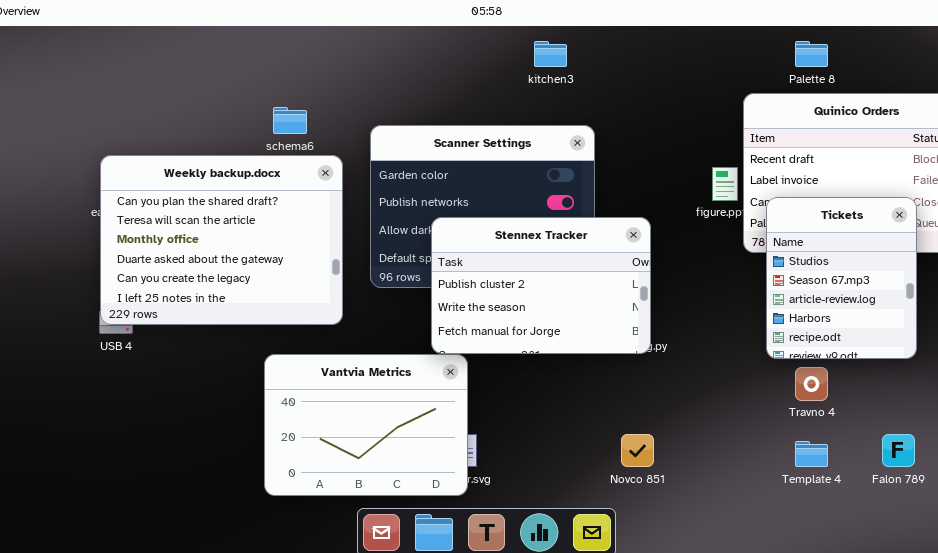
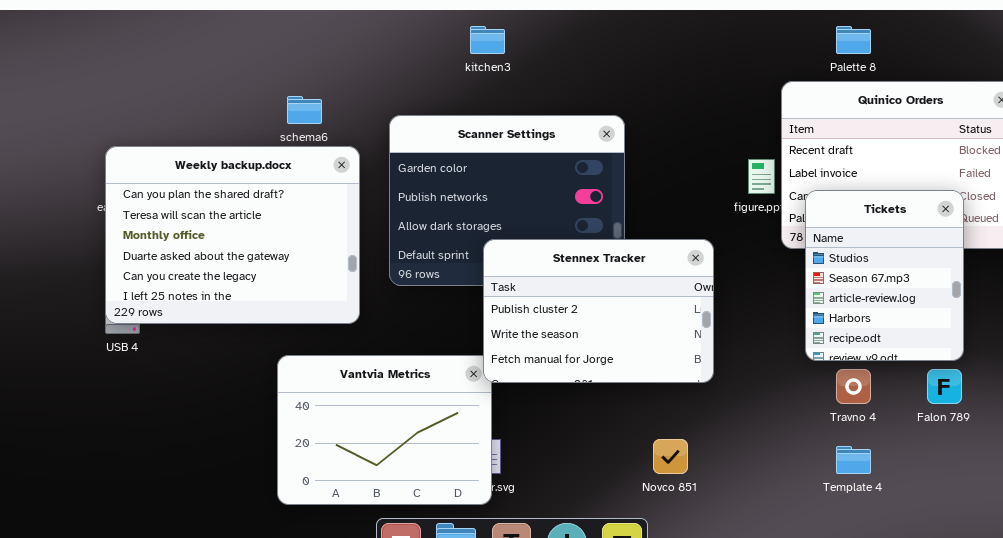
kitchen3: [534,41,567,67] -> [470,26,505,54], moved
Stennex Tracker: [431,217,651,354] -> [483,239,714,383], moved
Falon 789: [882,434,915,467] -> [927,369,962,404], moved

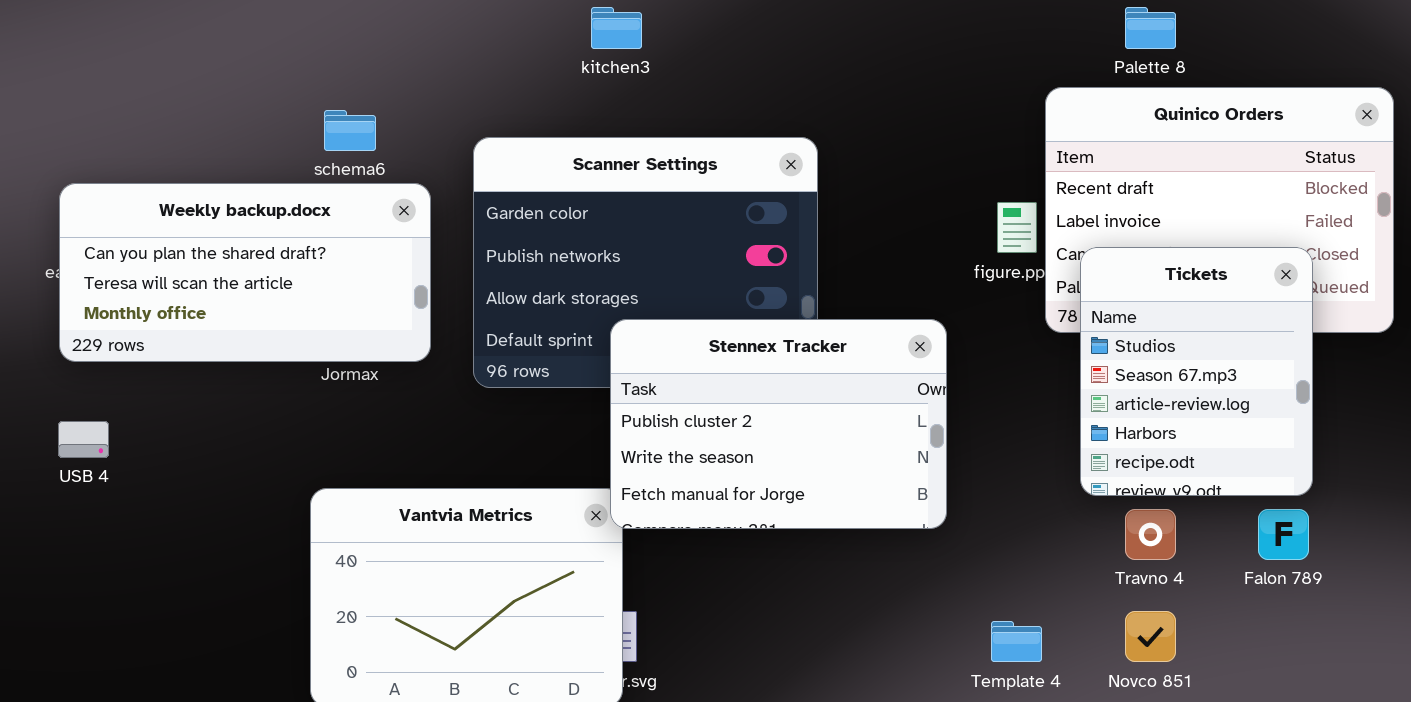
Weekly backup.docx: [105,146,360,324] -> [59,183,431,362], resized
Novco 851: [653,439,688,474] -> [1125,611,1176,662], moved
Template 4: [836,446,871,474] -> [991,621,1042,662], moved

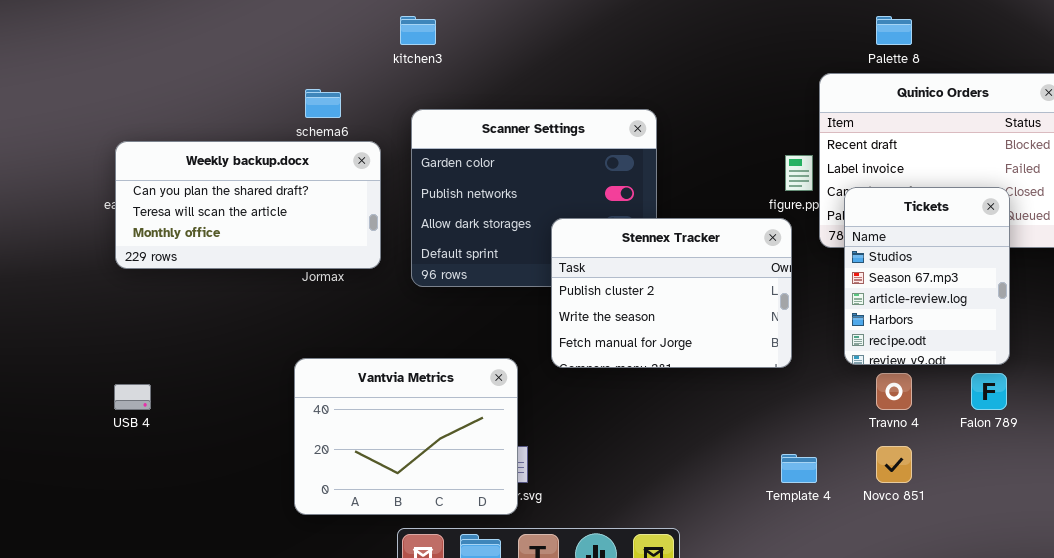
kitchen3: [591,7,642,49] -> [400,16,436,45], moved
Stennex Tracker: [610,319,947,529] -> [551,218,792,368], moved
USB 4: [58,421,109,458] -> [114,384,151,410], moved

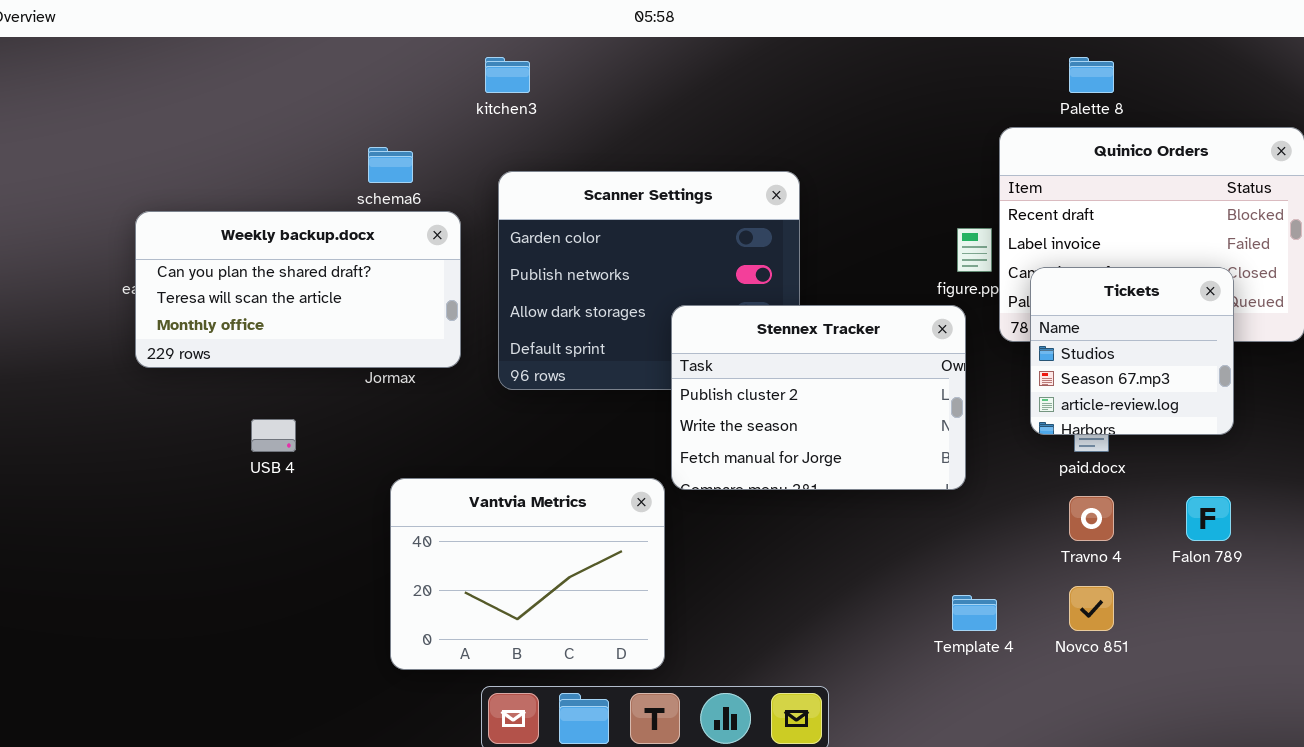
Tickets: [844,187,1010,365] -> [1030,267,1234,435], resized
Vantvia Metrics: [294,358,518,515] -> [390,478,665,670], moved
USB 4: [114,384,151,410] -> [251,419,296,452], moved

